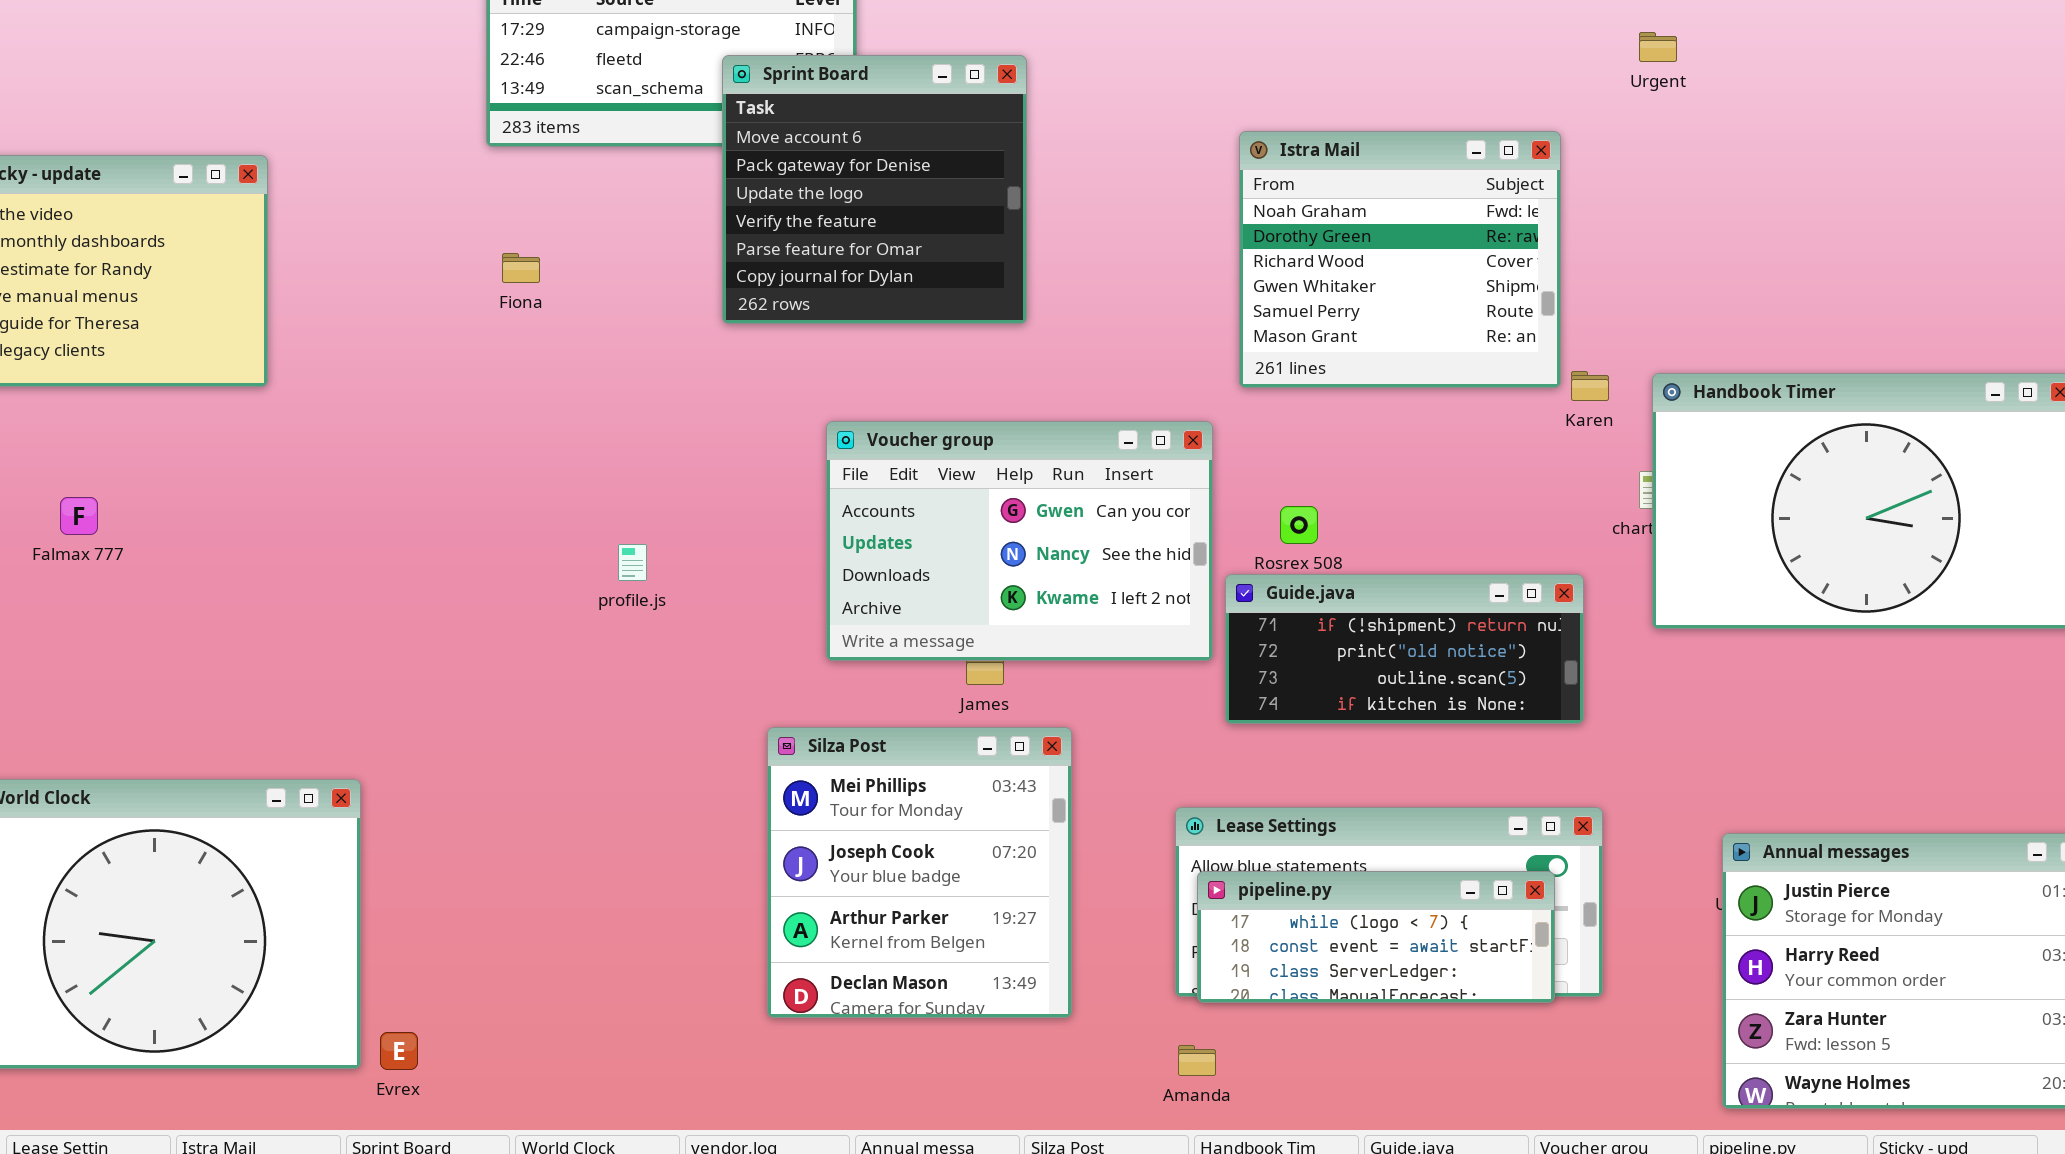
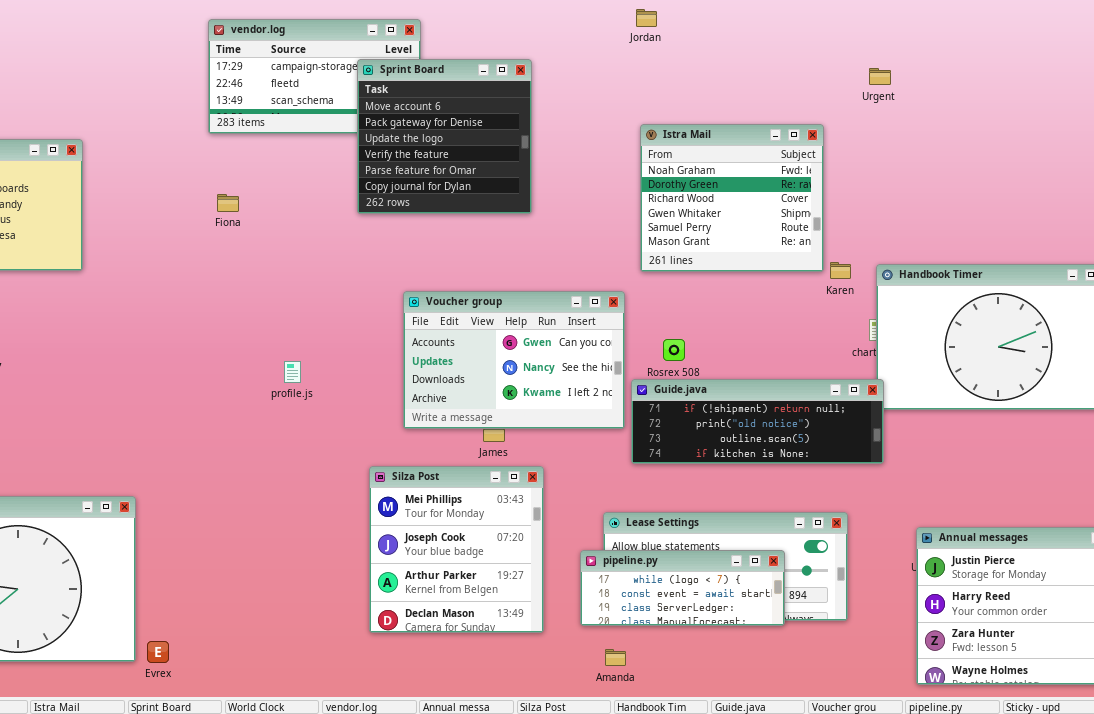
Sprint Board: [722,55,1027,324] -> [357,59,532,214], moved
Guide.java: [1225,574,1584,724] -> [631,379,884,464], resized
pipeline.py: [1197,871,1555,1003] -> [580,550,785,626], moved

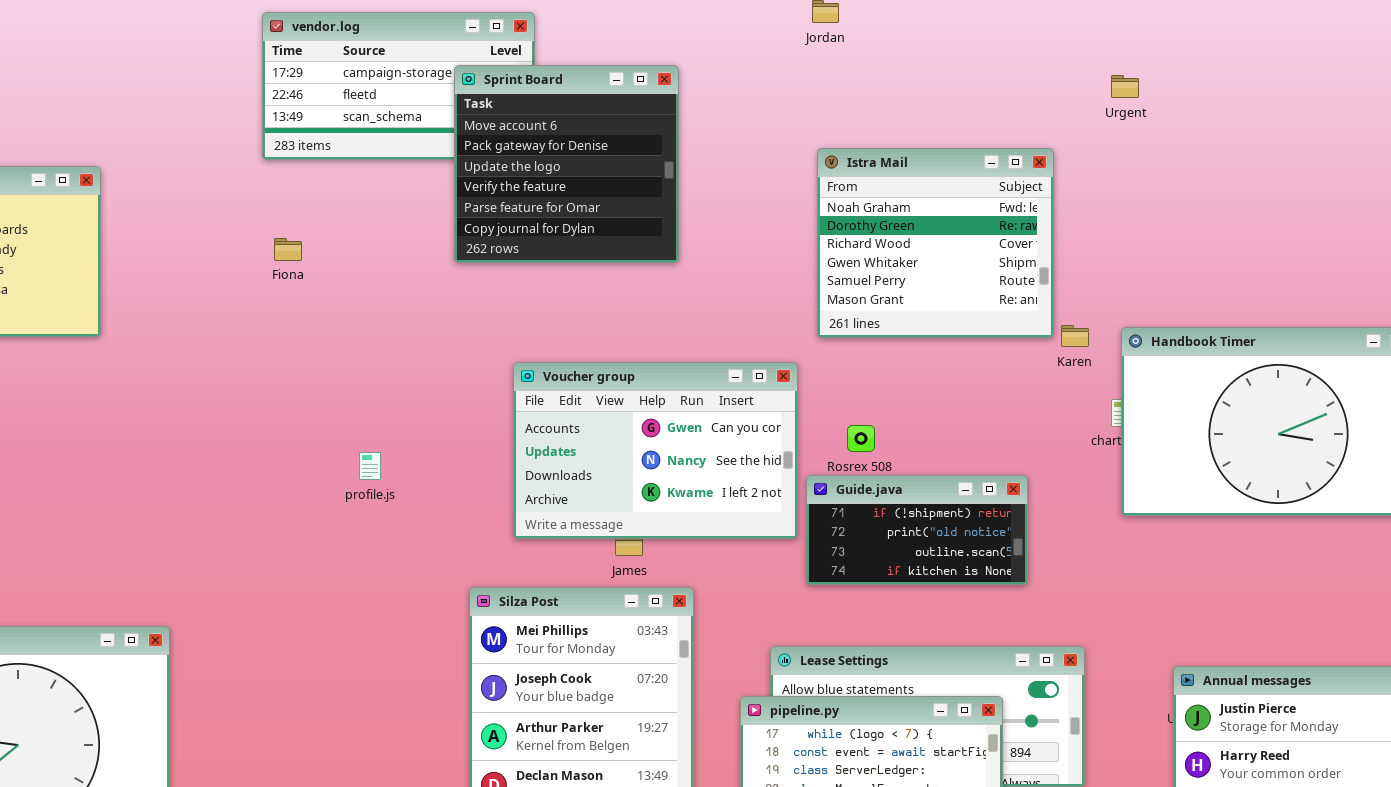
Guide.java: [631,379,884,464] -> [806,475,1028,585], resized

